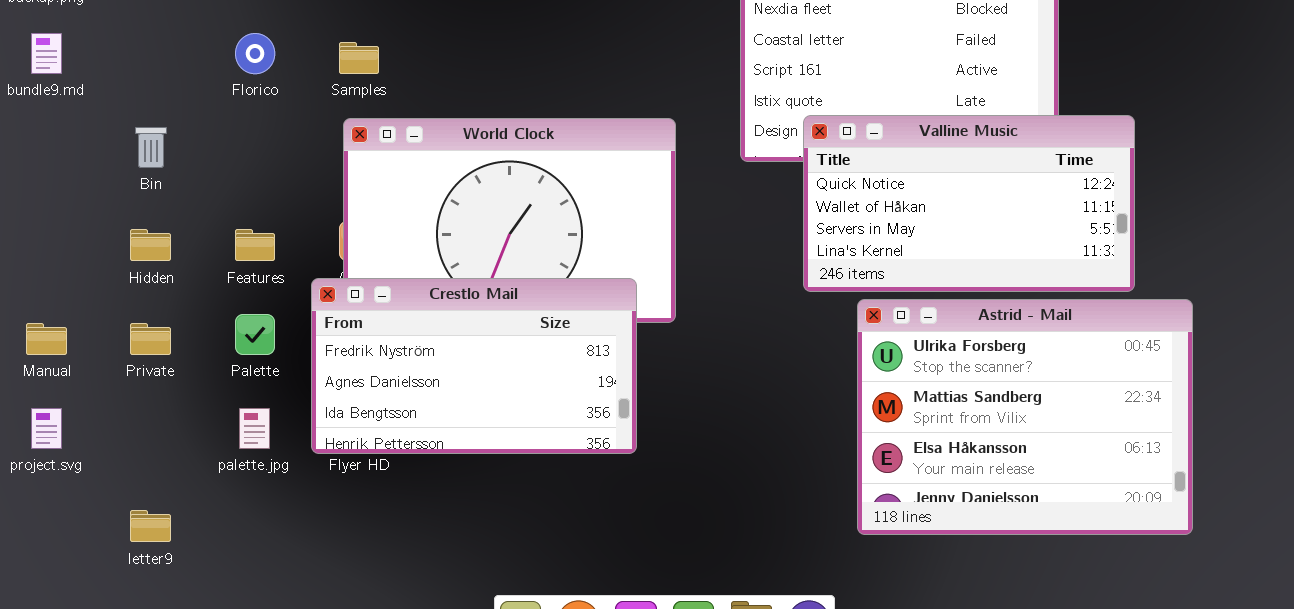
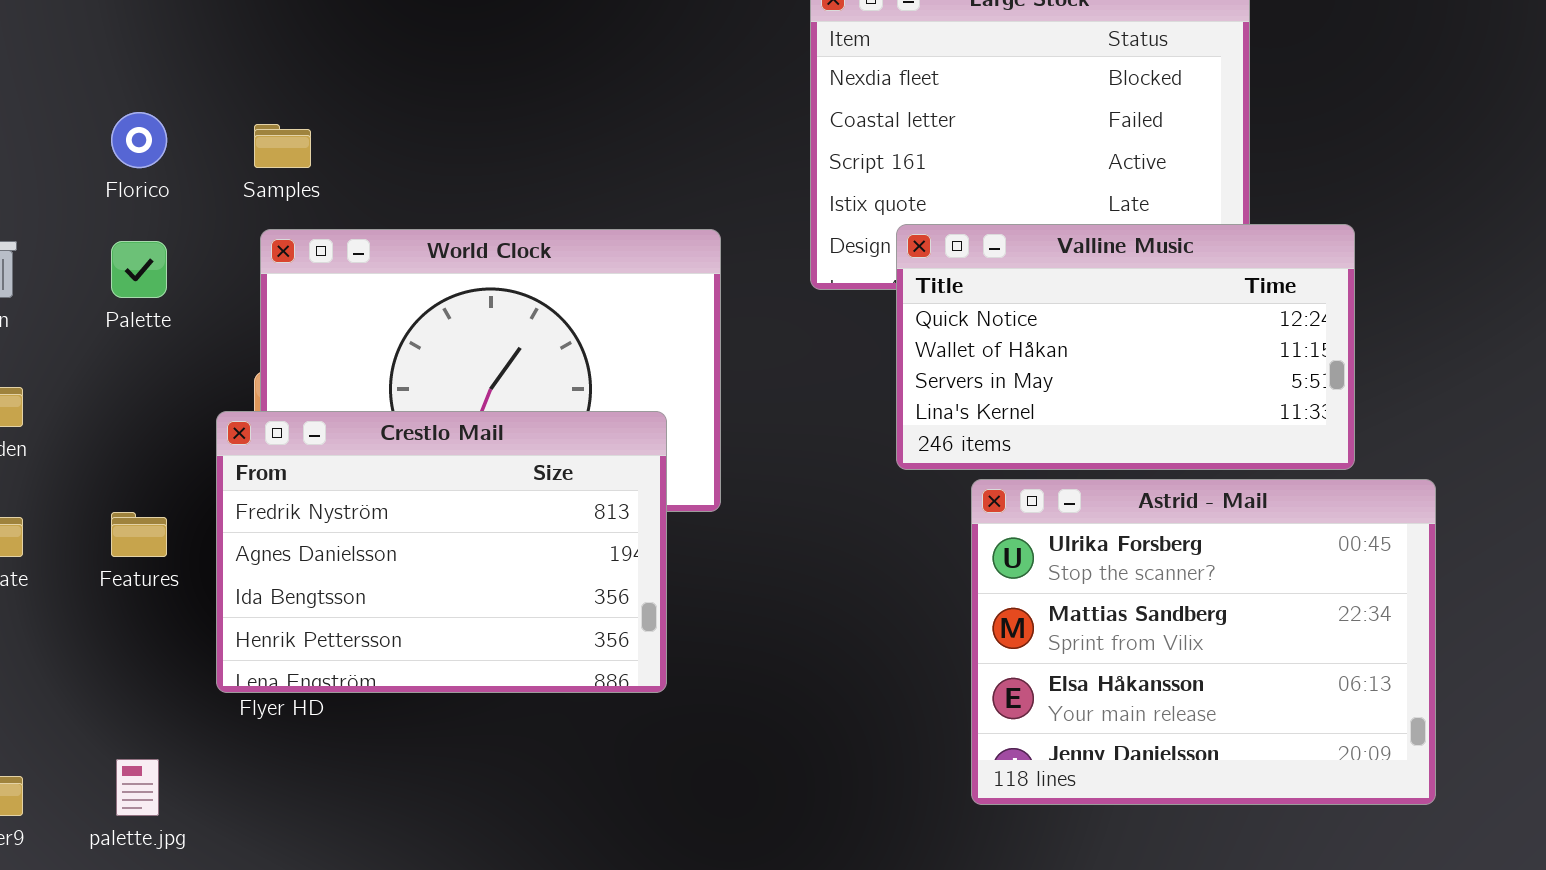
Features: [235,229,275,261] -> [111,512,167,557], moved
Crestlo Mail: [311,278,637,454] -> [216,411,667,693], resized
Palette: [235,314,275,355] -> [111,241,167,298], moved
palette.jpg: [239,408,270,449] -> [116,759,159,816], moved

